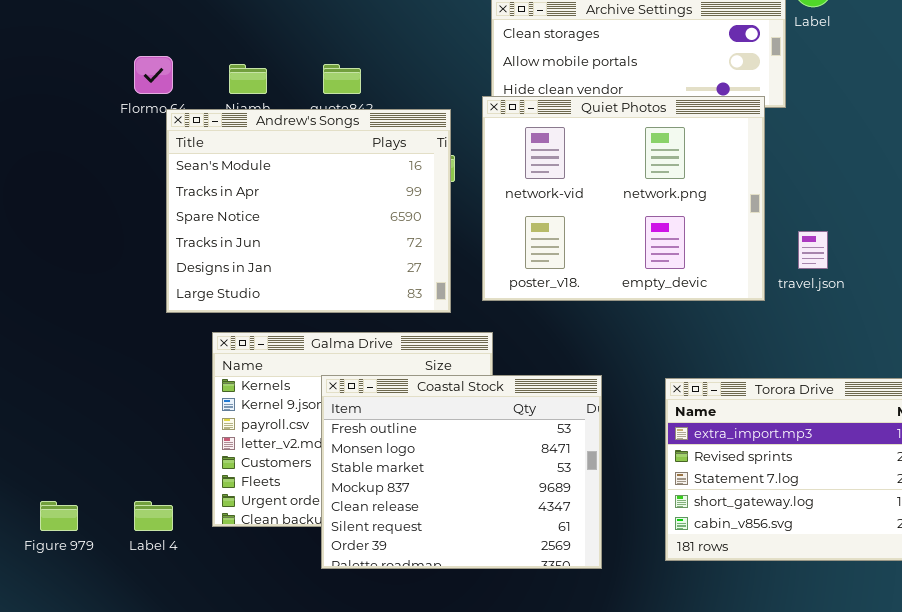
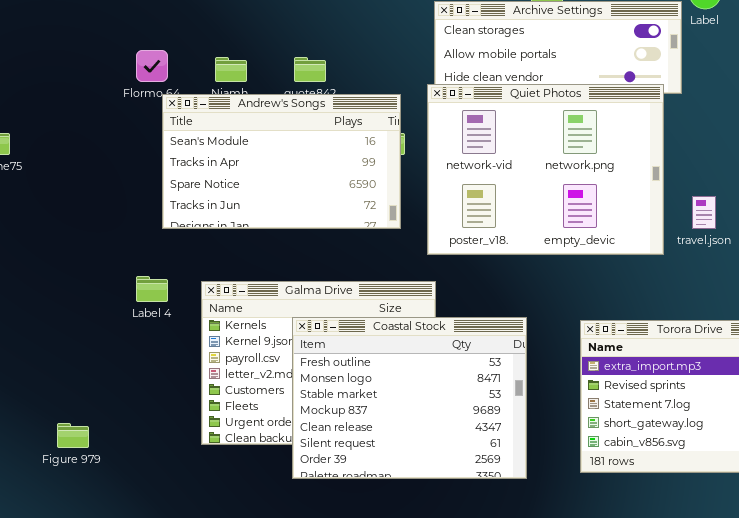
Andrew's Songs: [166,109,451,313] -> [162,94,401,229], resized
Label 4: [134,501,173,531] -> [136,276,168,302], moved

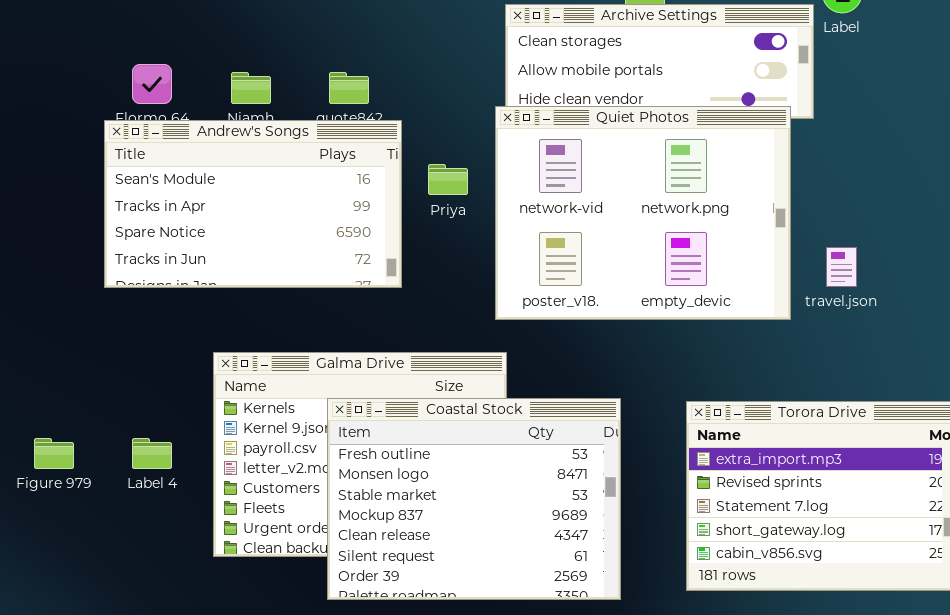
Andrew's Songs: [162,94,401,229] -> [104,120,402,288], moved
Label 4: [136,276,168,302] -> [132,438,172,469], moved
Figure 979: [57,423,89,448] -> [34,438,74,469], moved

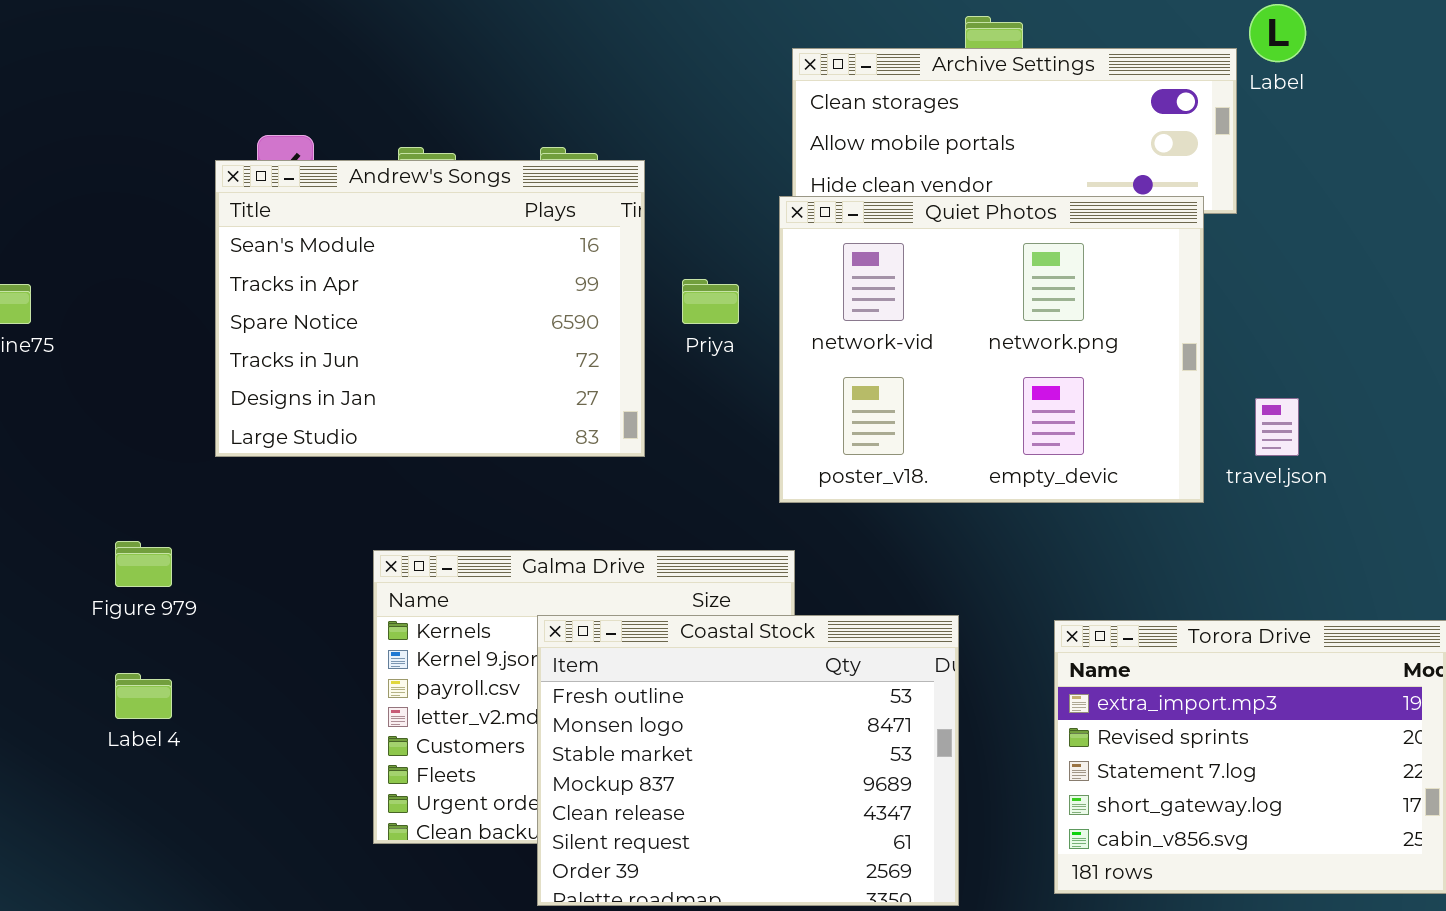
Andrew's Songs: [104,120,402,288] -> [215,160,645,457], resized
Figure 979: [34,438,74,469] -> [115,541,172,587], moved
Label 4: [132,438,172,469] -> [115,673,172,719], moved

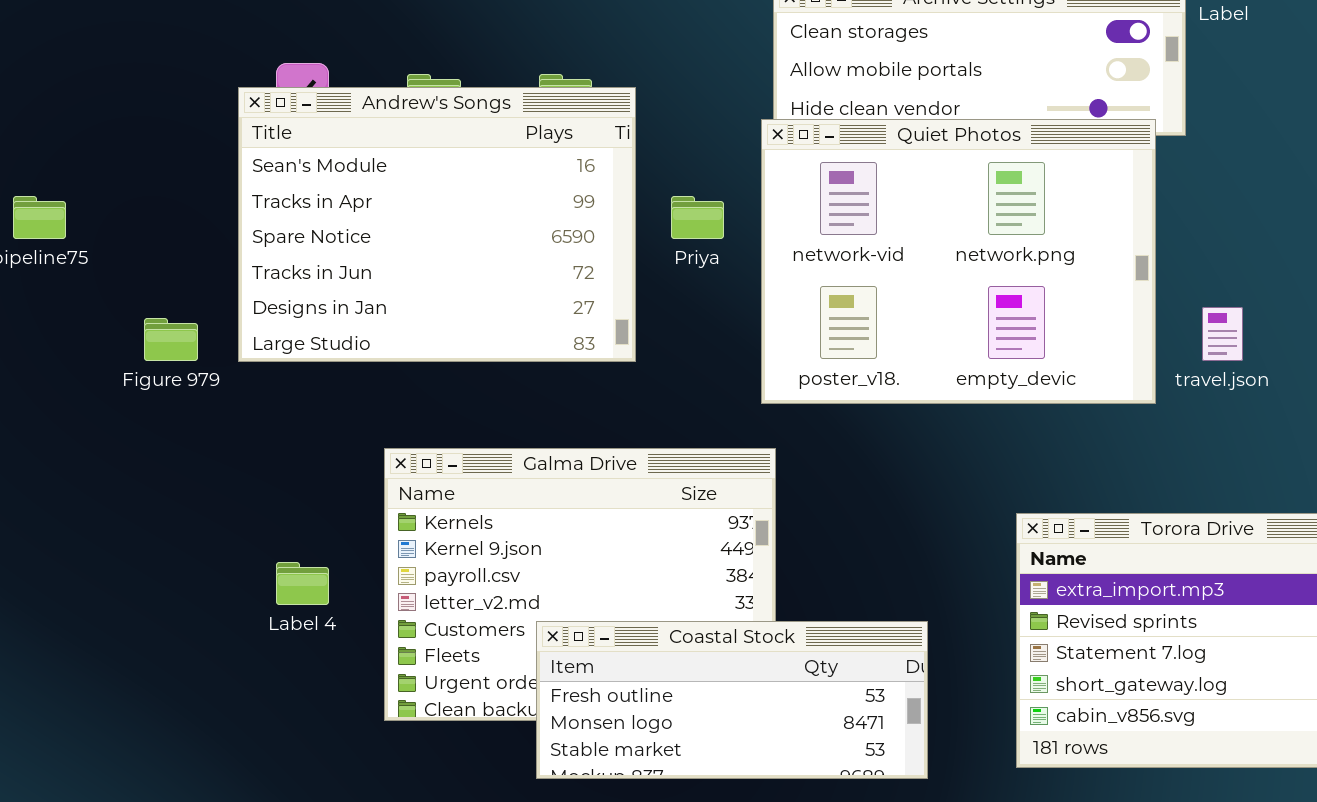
Figure 979: [115,541,172,587] -> [144,318,198,361], moved
Coastal Stock: [537,615,959,906] -> [536,621,928,779], resized
Label 4: [115,673,172,719] -> [276,562,329,605], moved

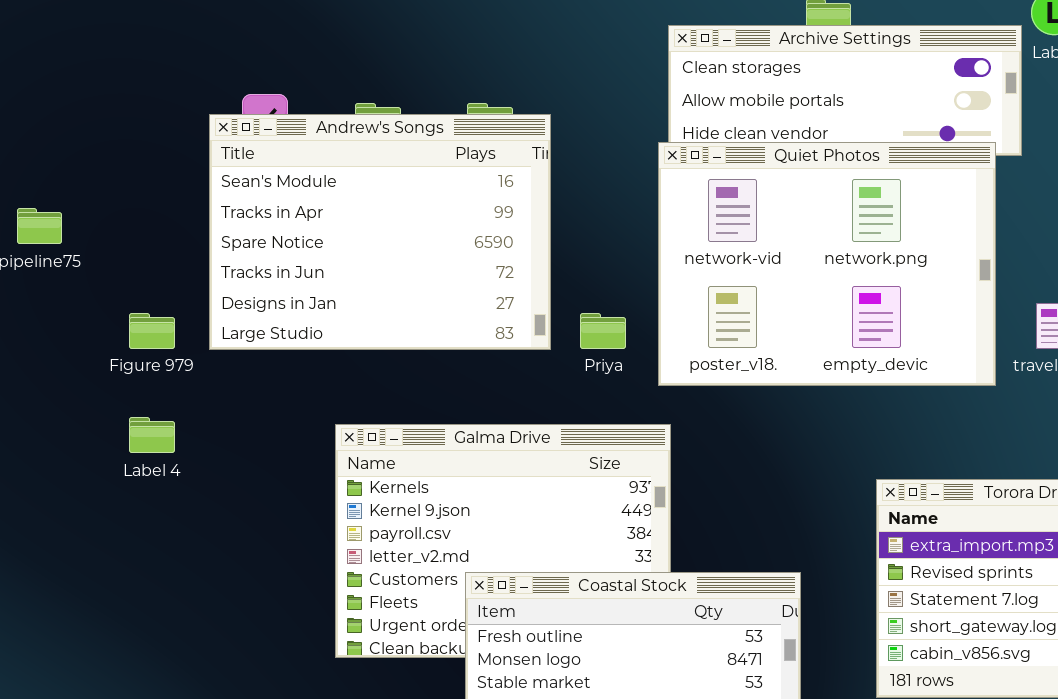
Priya: [671,196,724,239] -> [580,313,626,349], moved
Label 4: [276,562,329,605] -> [129,417,175,453], moved

